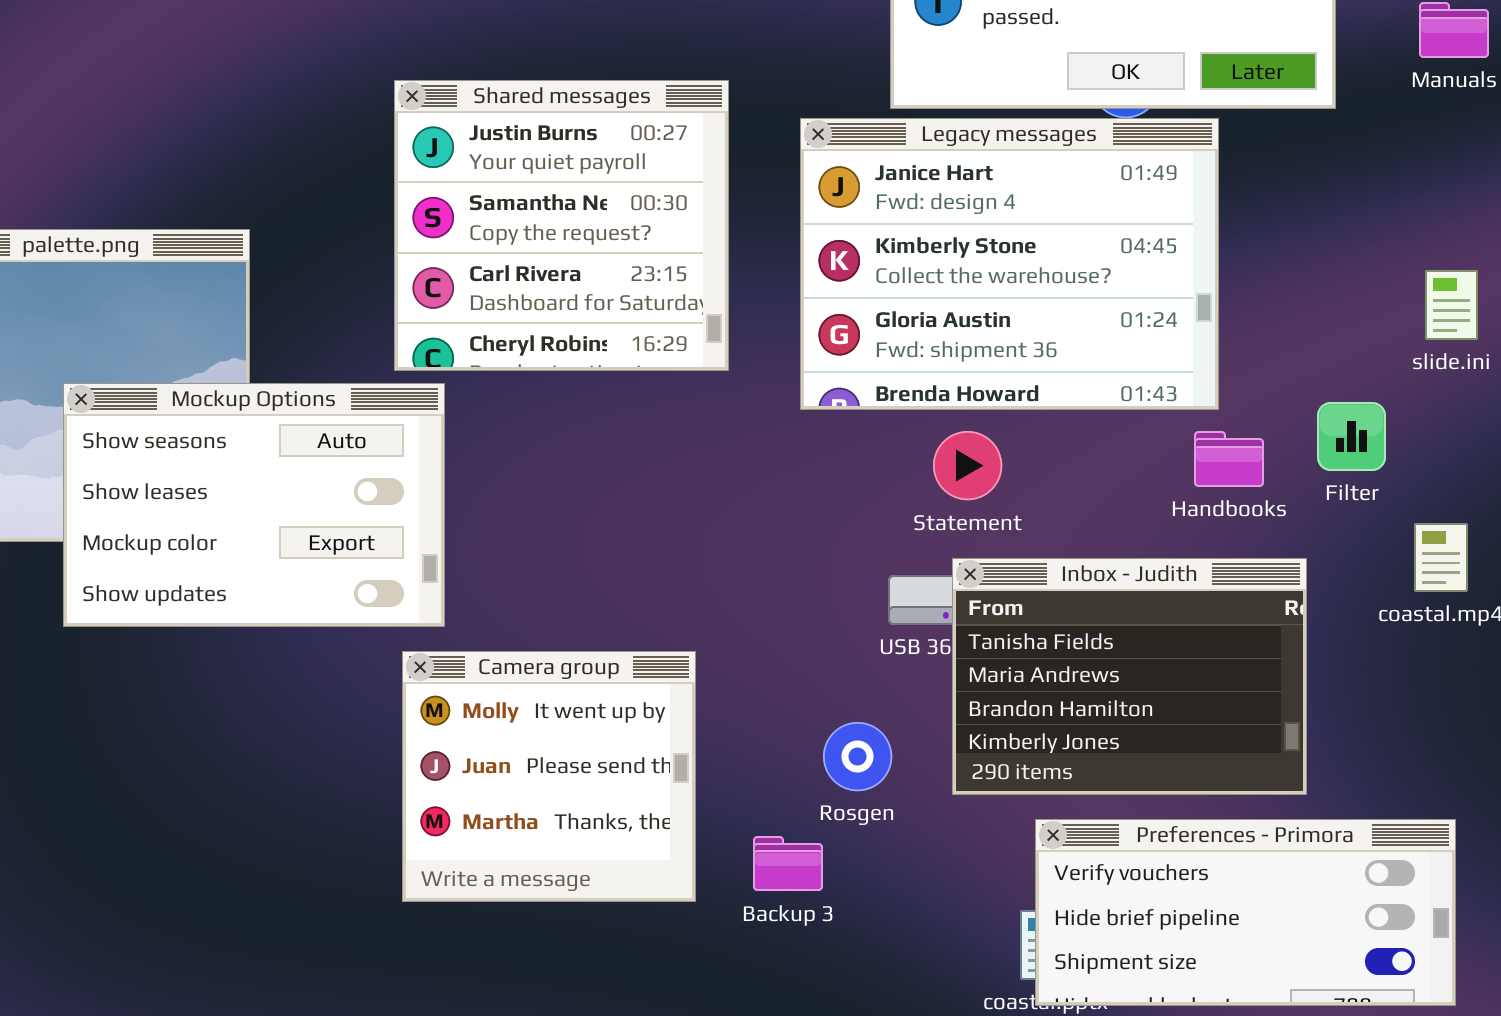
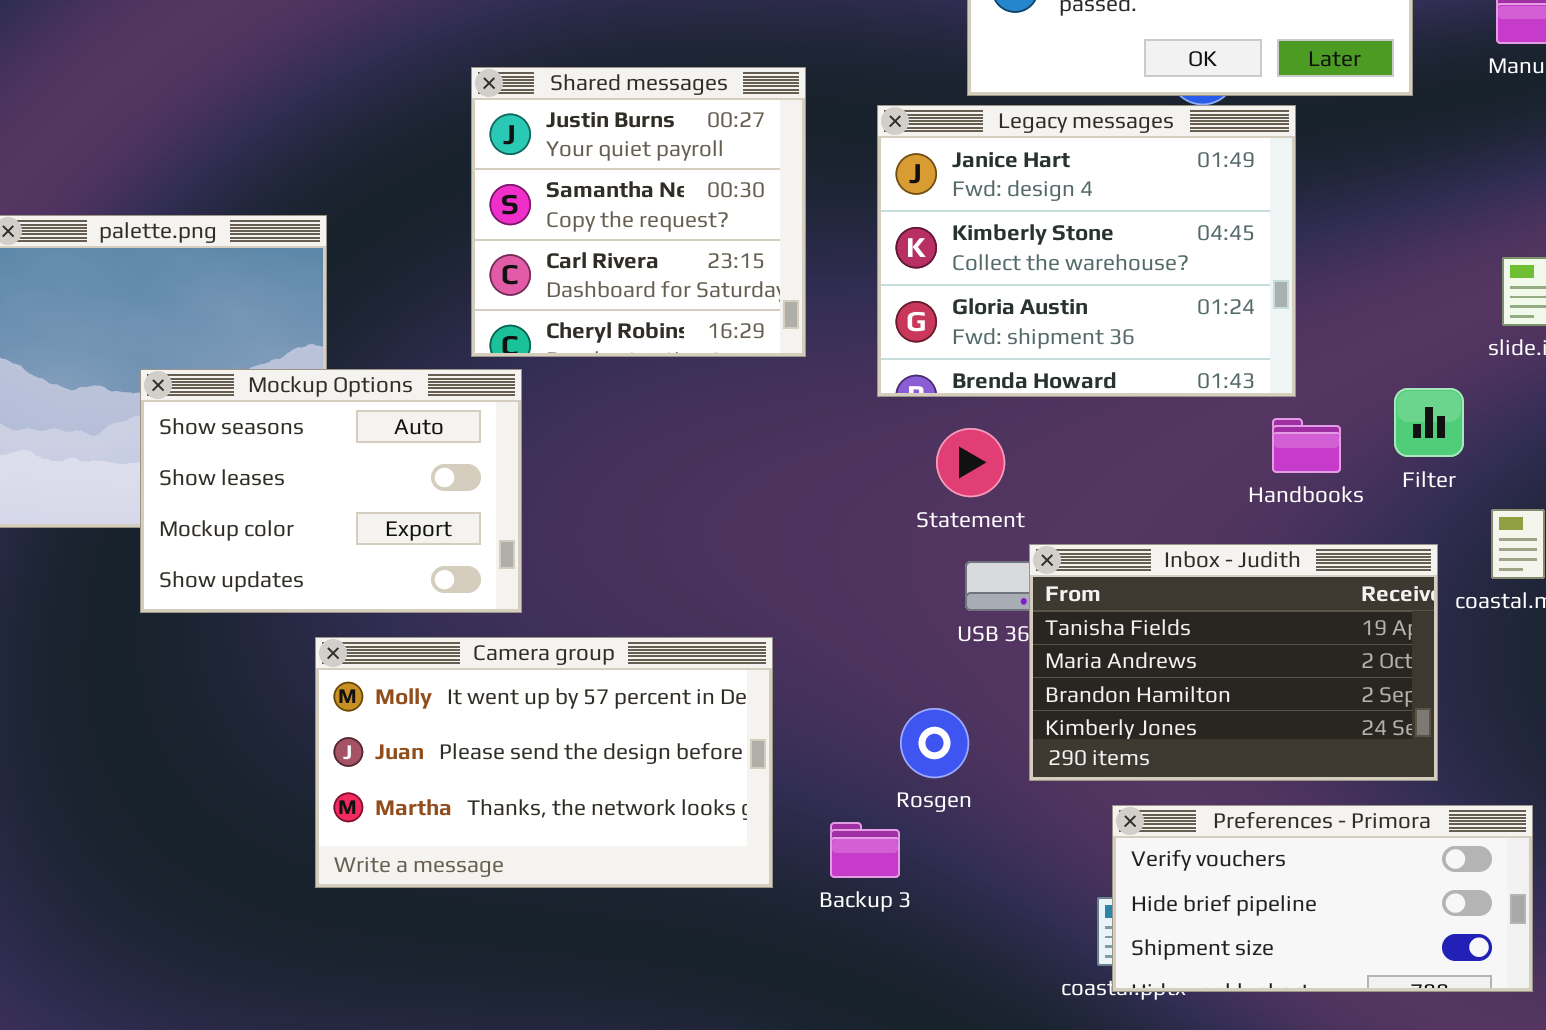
Statement: [933,431,1002,500] -> [936,428,1005,497], moved
Inbox - Judith: [952,558,1307,795] -> [1029,544,1438,781], resized
Camera group: [402,651,696,902] -> [315,637,773,888], resized

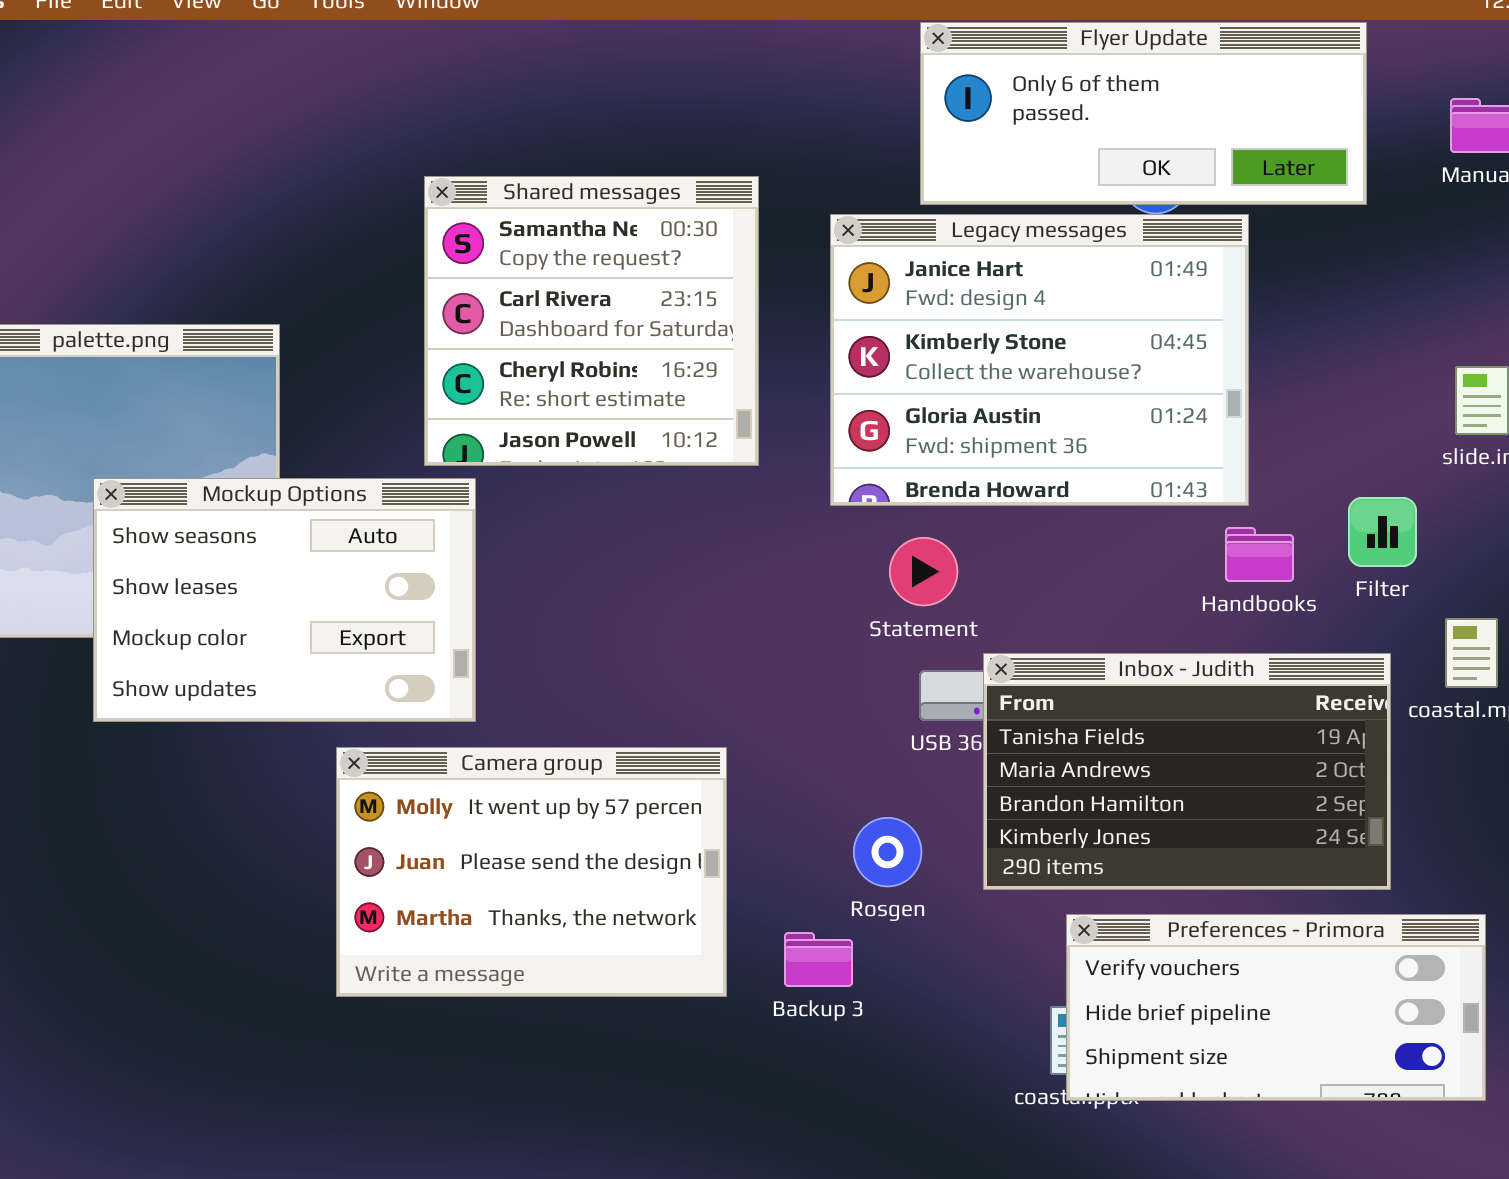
Shared messages: [471,67,806,357] -> [424,176,759,466], scrolled down 1 row
Camera group: [315,637,773,888] -> [336,747,727,997], resized

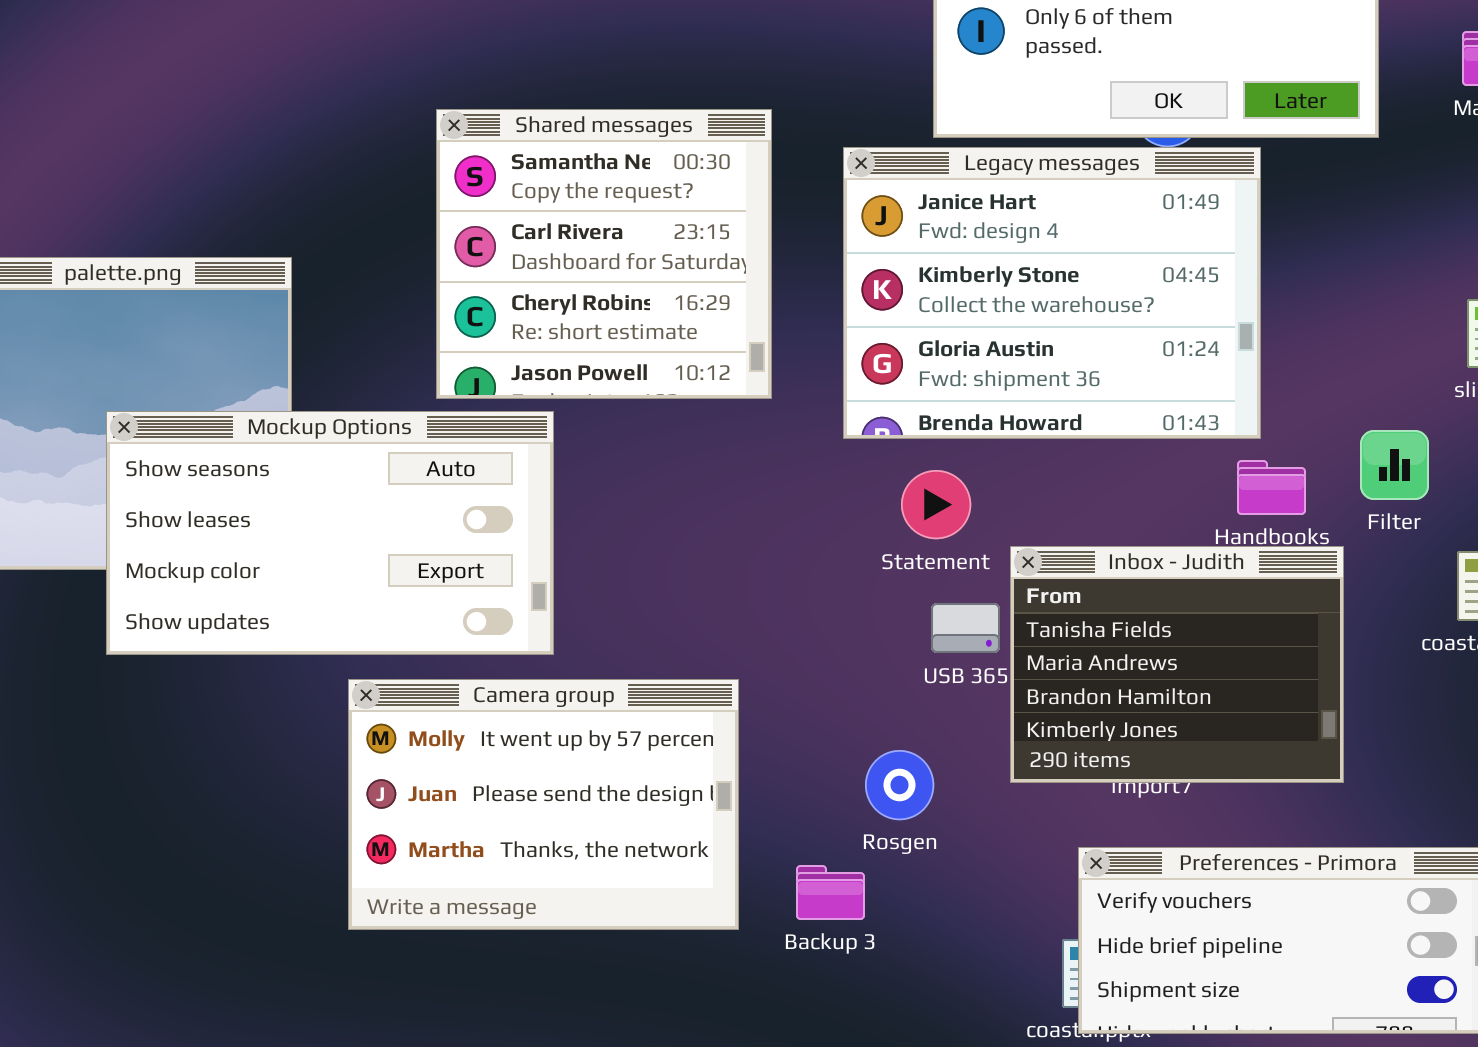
Mockup Options: [93,478,476,722] -> [106,411,554,655], resized
Inbox - Judith: [983,653,1391,890] -> [1010,546,1344,783], moved, resized

